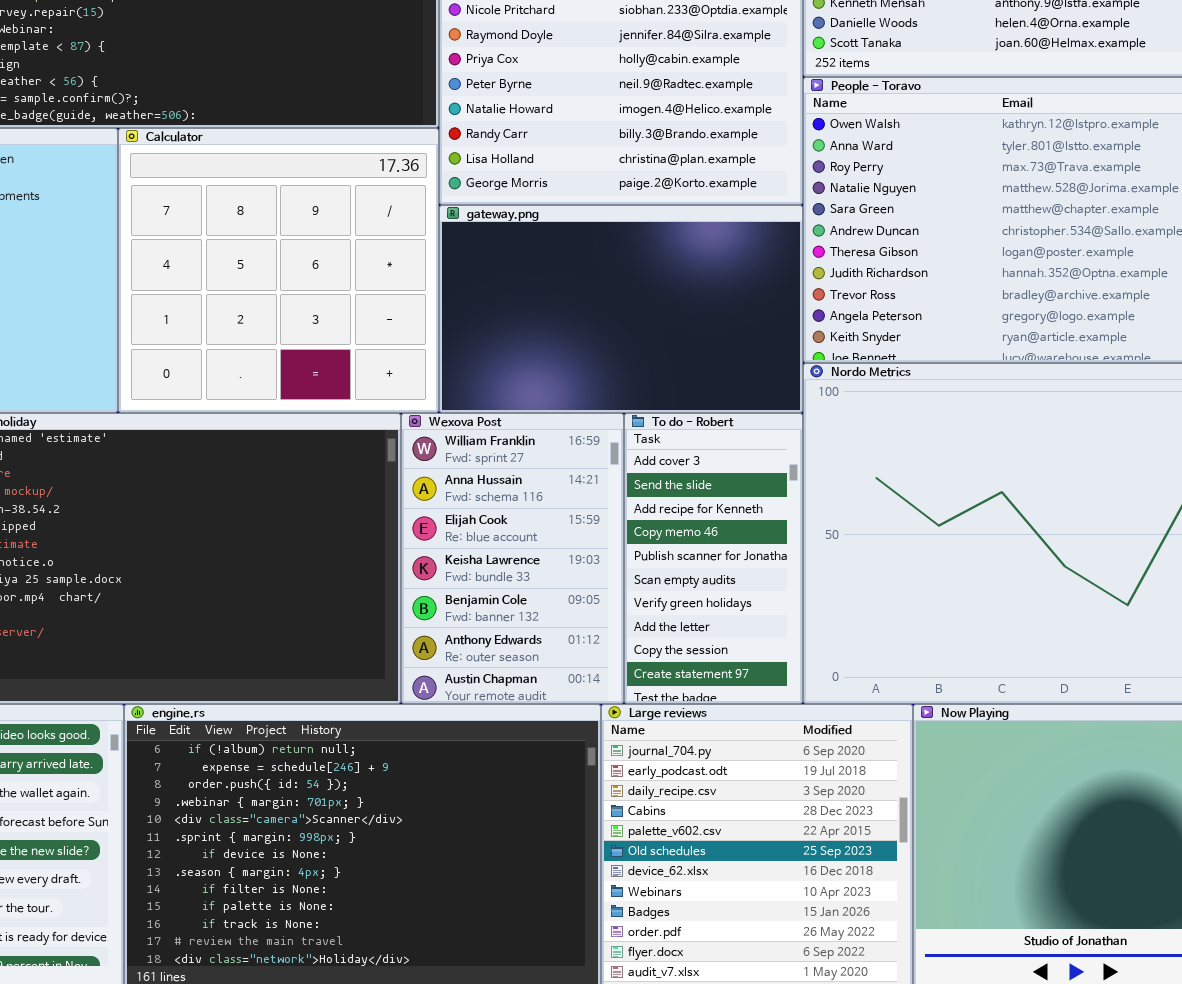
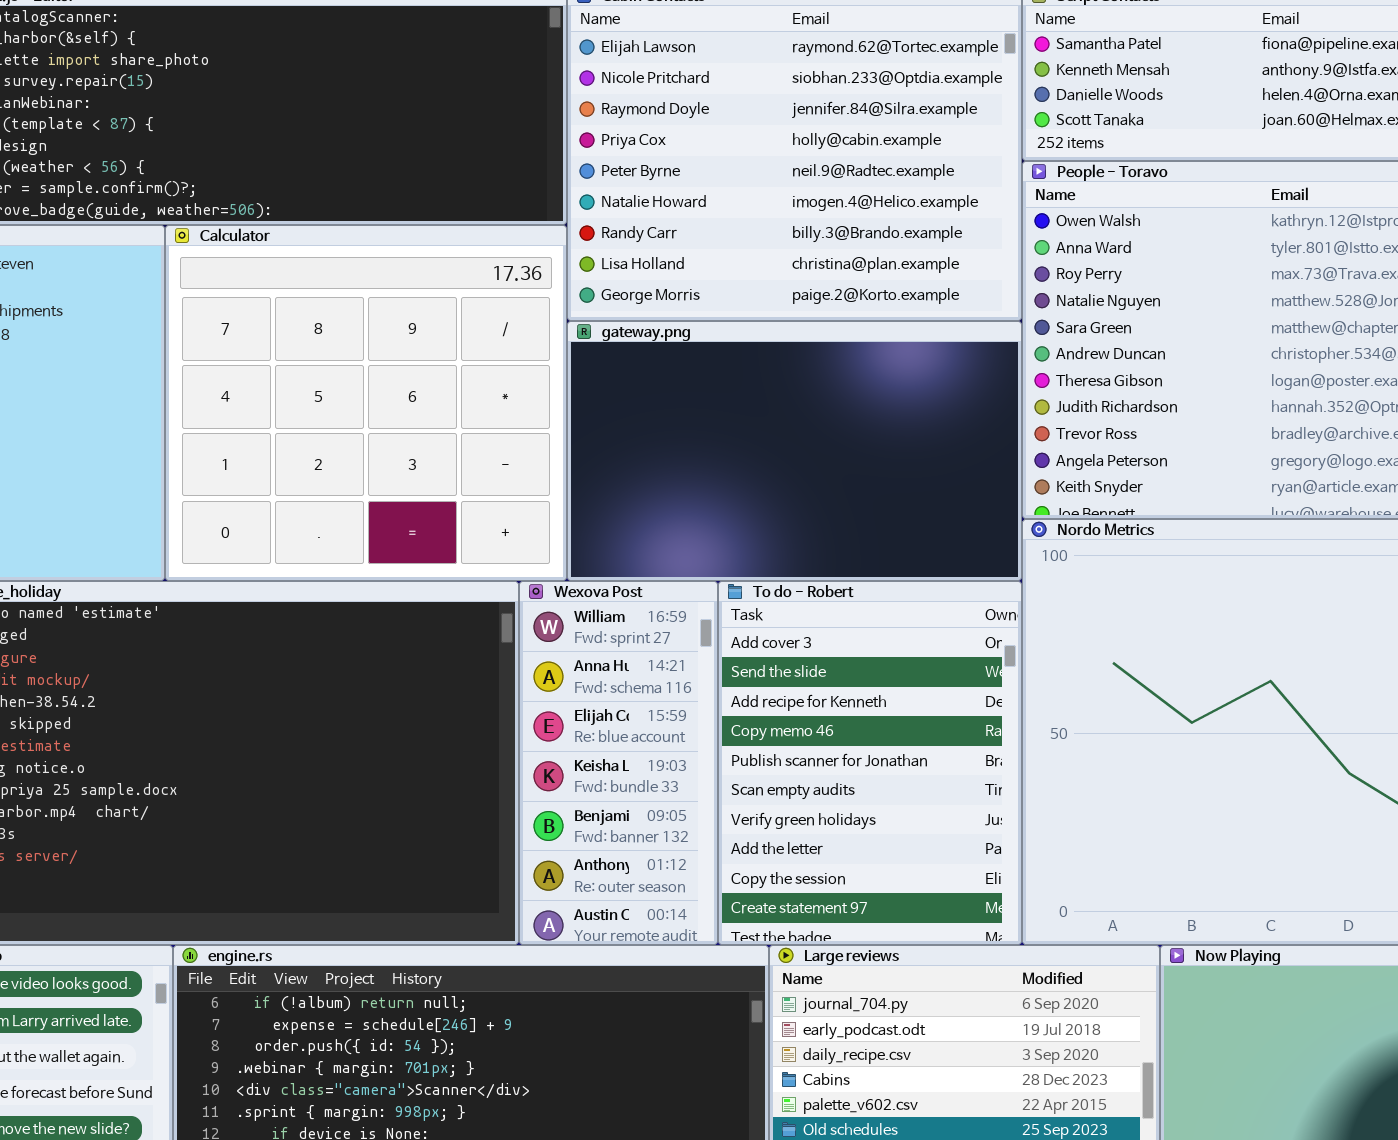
Wexova Post: [401,413,624,704] -> [519,581,718,945], resized
To do - Robert: [624,413,803,704] -> [718,581,1022,945], resized

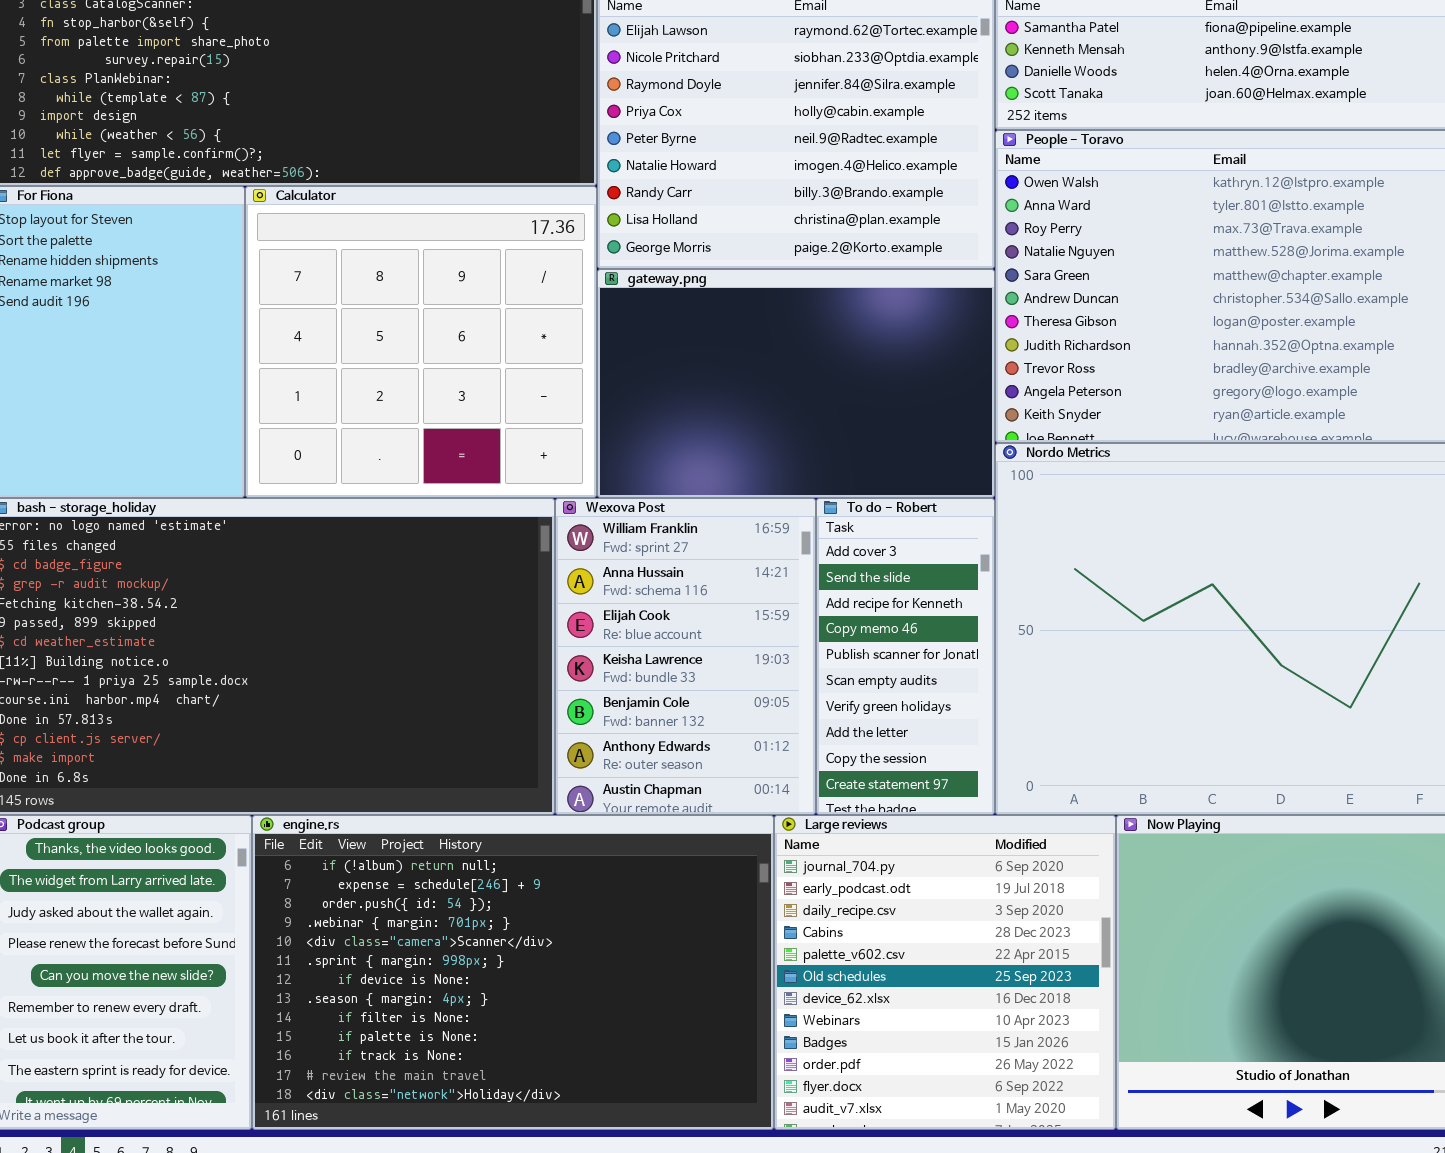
Wexova Post: [519,581,718,945] -> [555,498,816,815], resized
To do - Robert: [718,581,1022,945] -> [816,498,995,815], resized

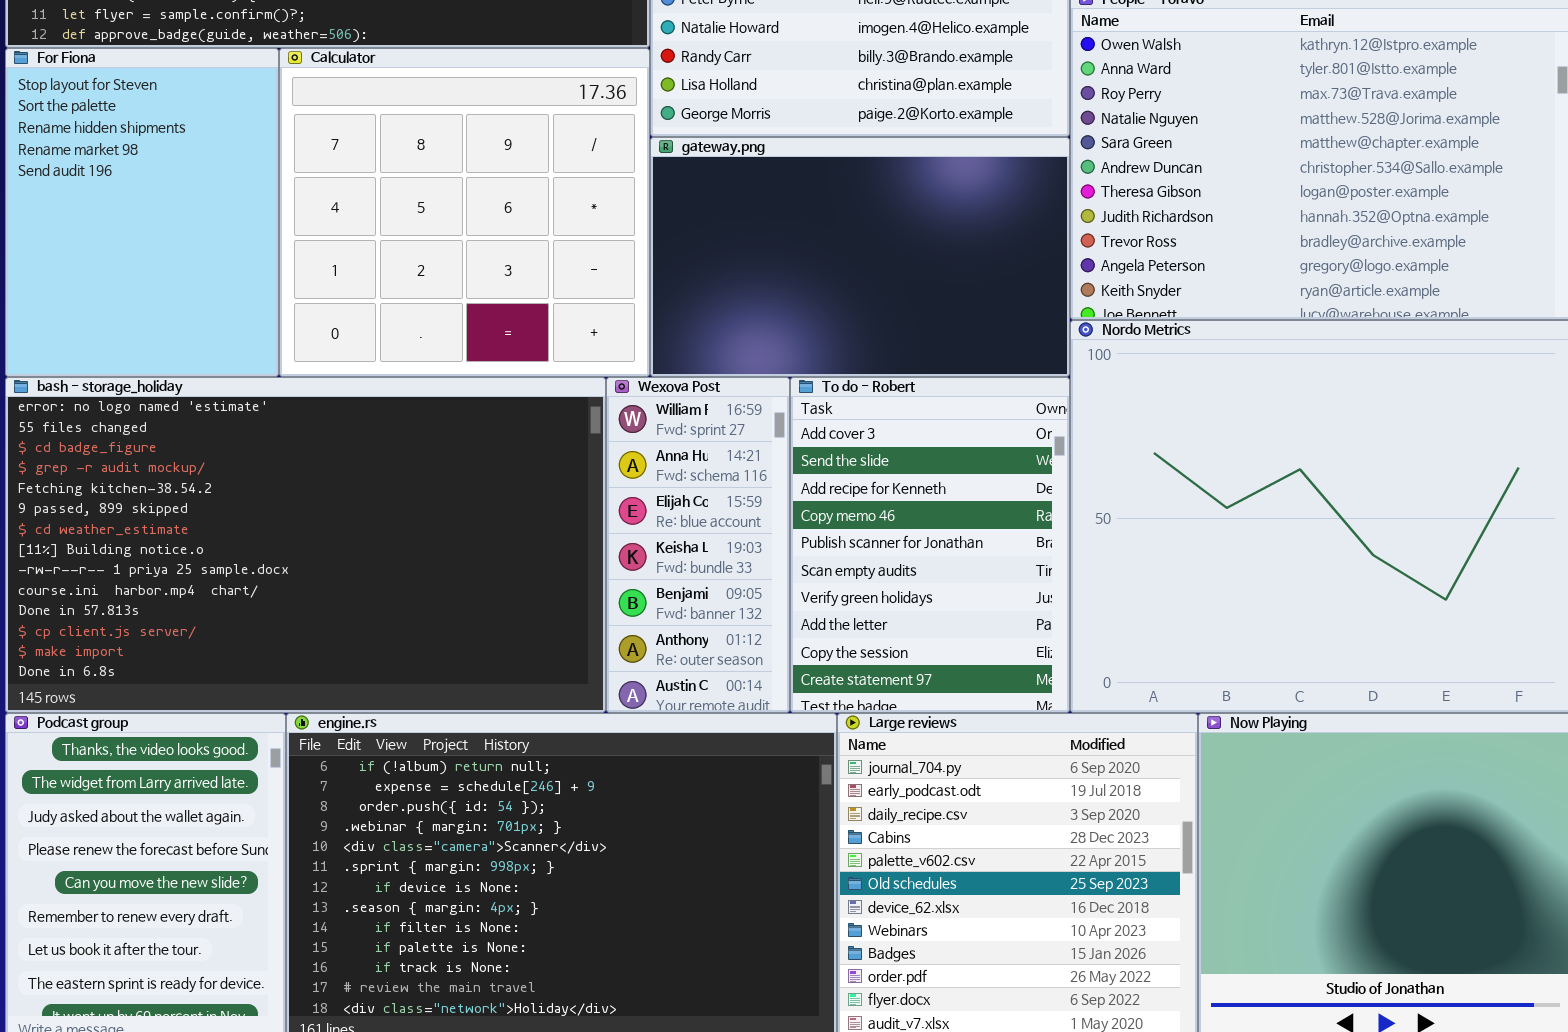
Wexova Post: [555,498,816,815] -> [606,377,790,713], resized
To do - Robert: [816,498,995,815] -> [790,377,1070,713], resized

